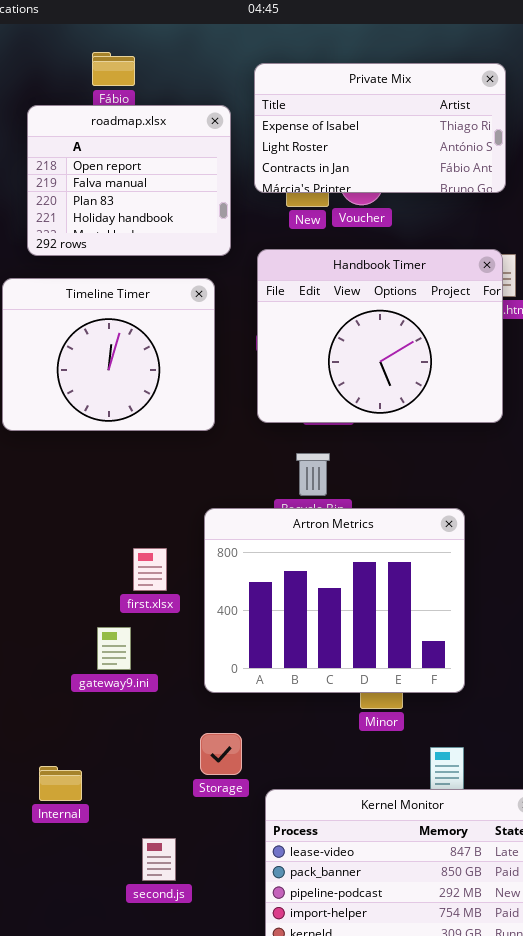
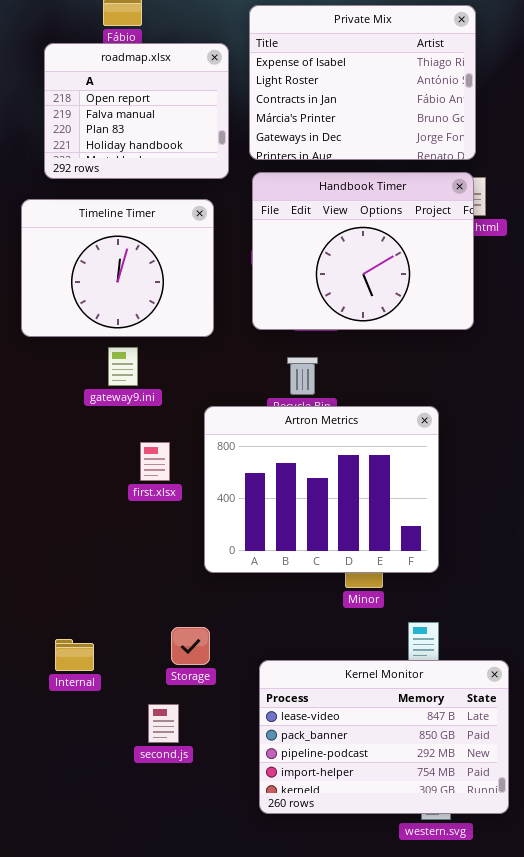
Private Mix: [254,63,506,193] -> [249,5,476,160], resized
gateway9.ini: [97,627,131,670] -> [108,347,138,386], moved
Storage: [200,733,242,775] -> [171,627,210,665], moved

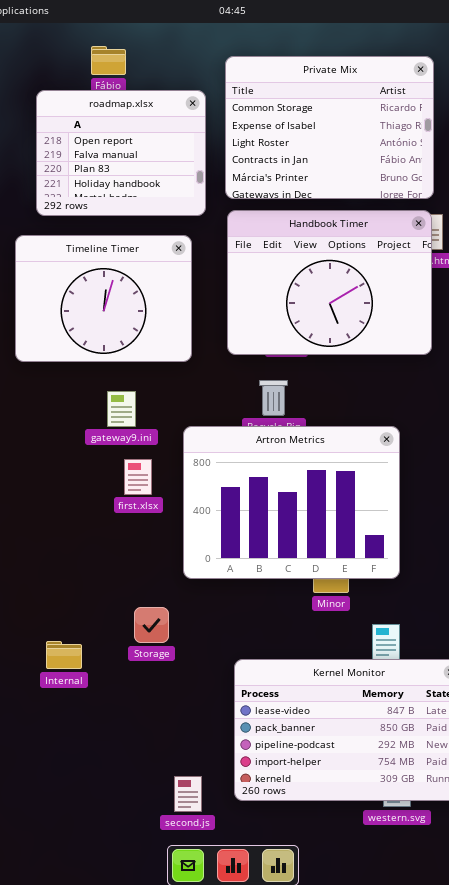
Private Mix: [249,5,476,160] -> [225,56,434,199], scrolled up 1 row
gateway9.ini: [108,347,138,386] -> [107,391,136,427], moved
Storage: [171,627,210,665] -> [134,607,169,643], moved
second.js: [148,704,179,743] -> [174,776,202,812], moved

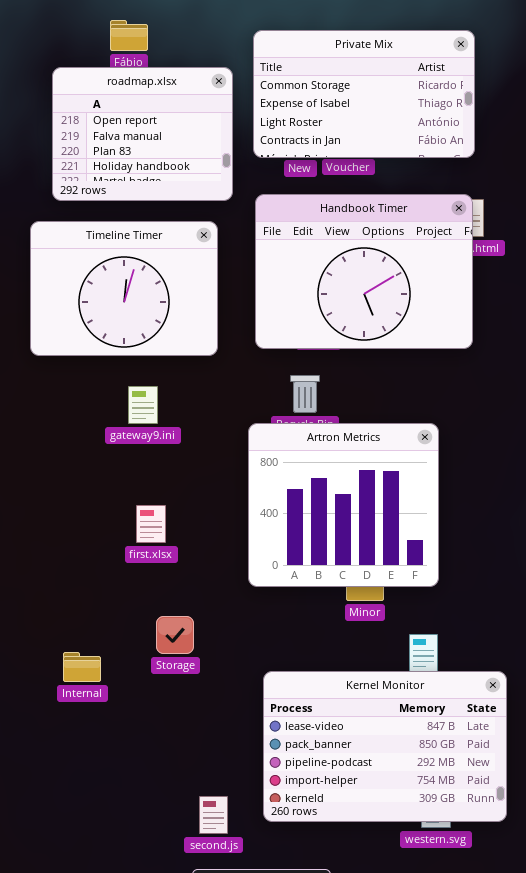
Private Mix: [225,56,434,199] -> [253,30,475,158], resized
Artron Metrics: [183,426,400,579] -> [248,423,439,587], resized
first.xlsx: [124,459,152,495] -> [136,505,166,543], moved

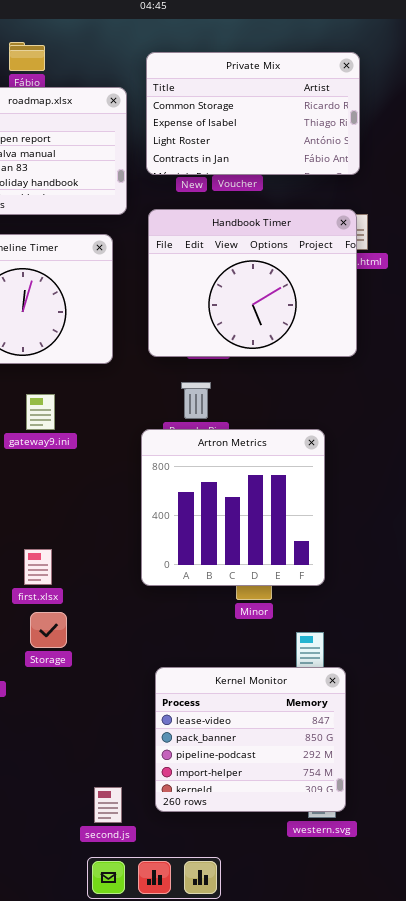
first.xlsx: [136,505,166,543] -> [24,549,52,585], moved
Storage: [156,616,194,654] -> [30,612,67,648], moved
Kernel Monitor: [263,671,507,822] -> [155,667,346,812], resized

